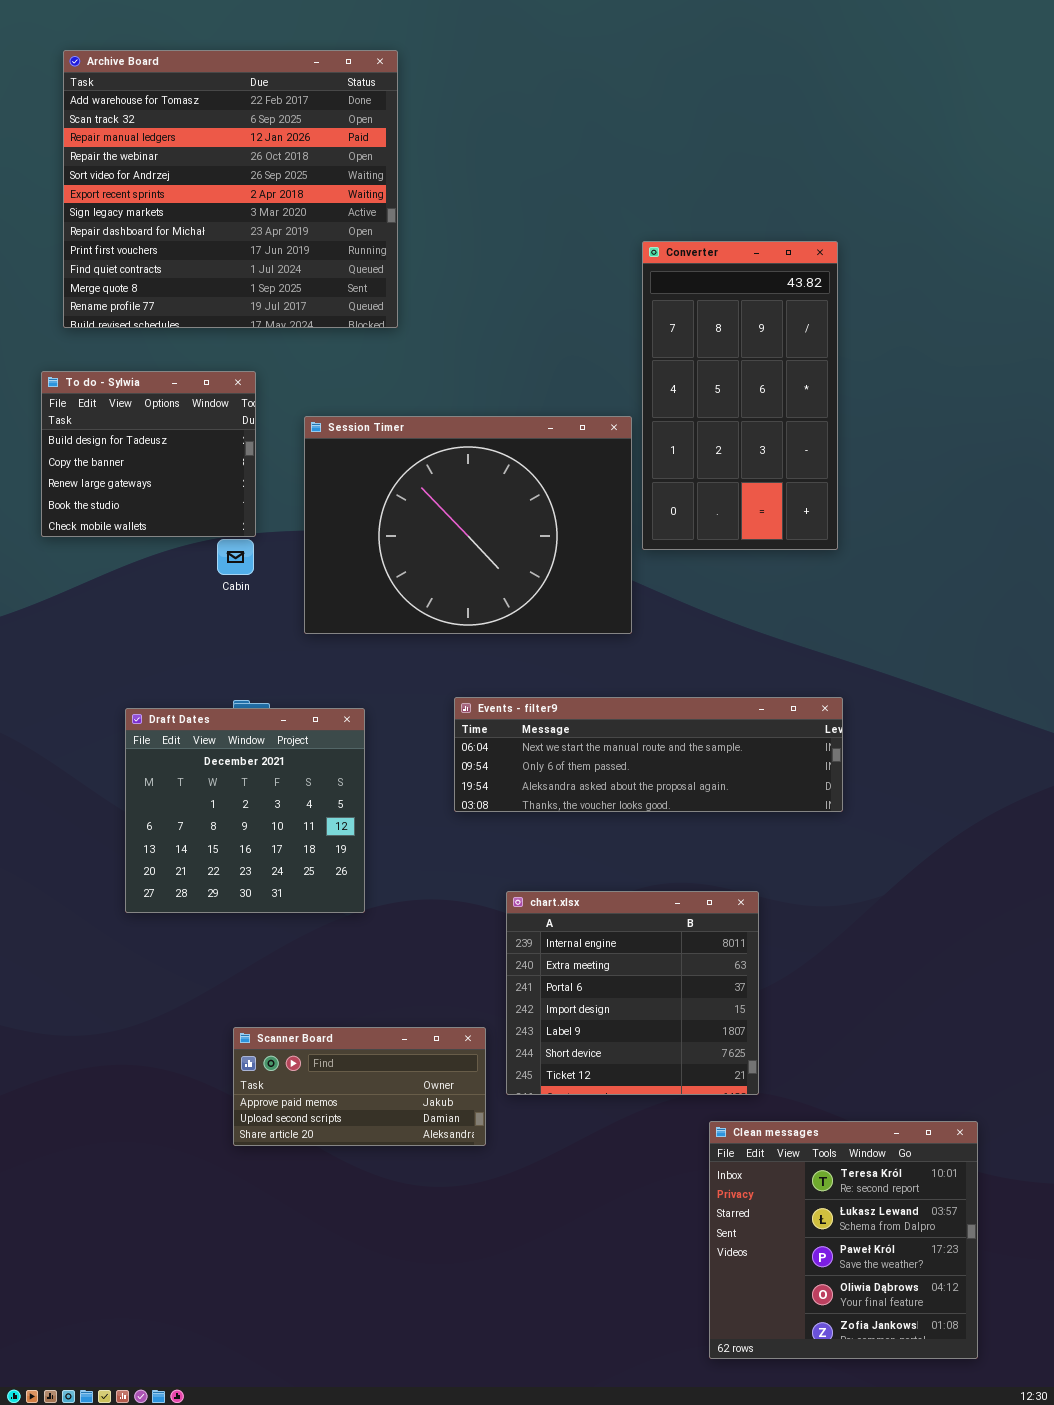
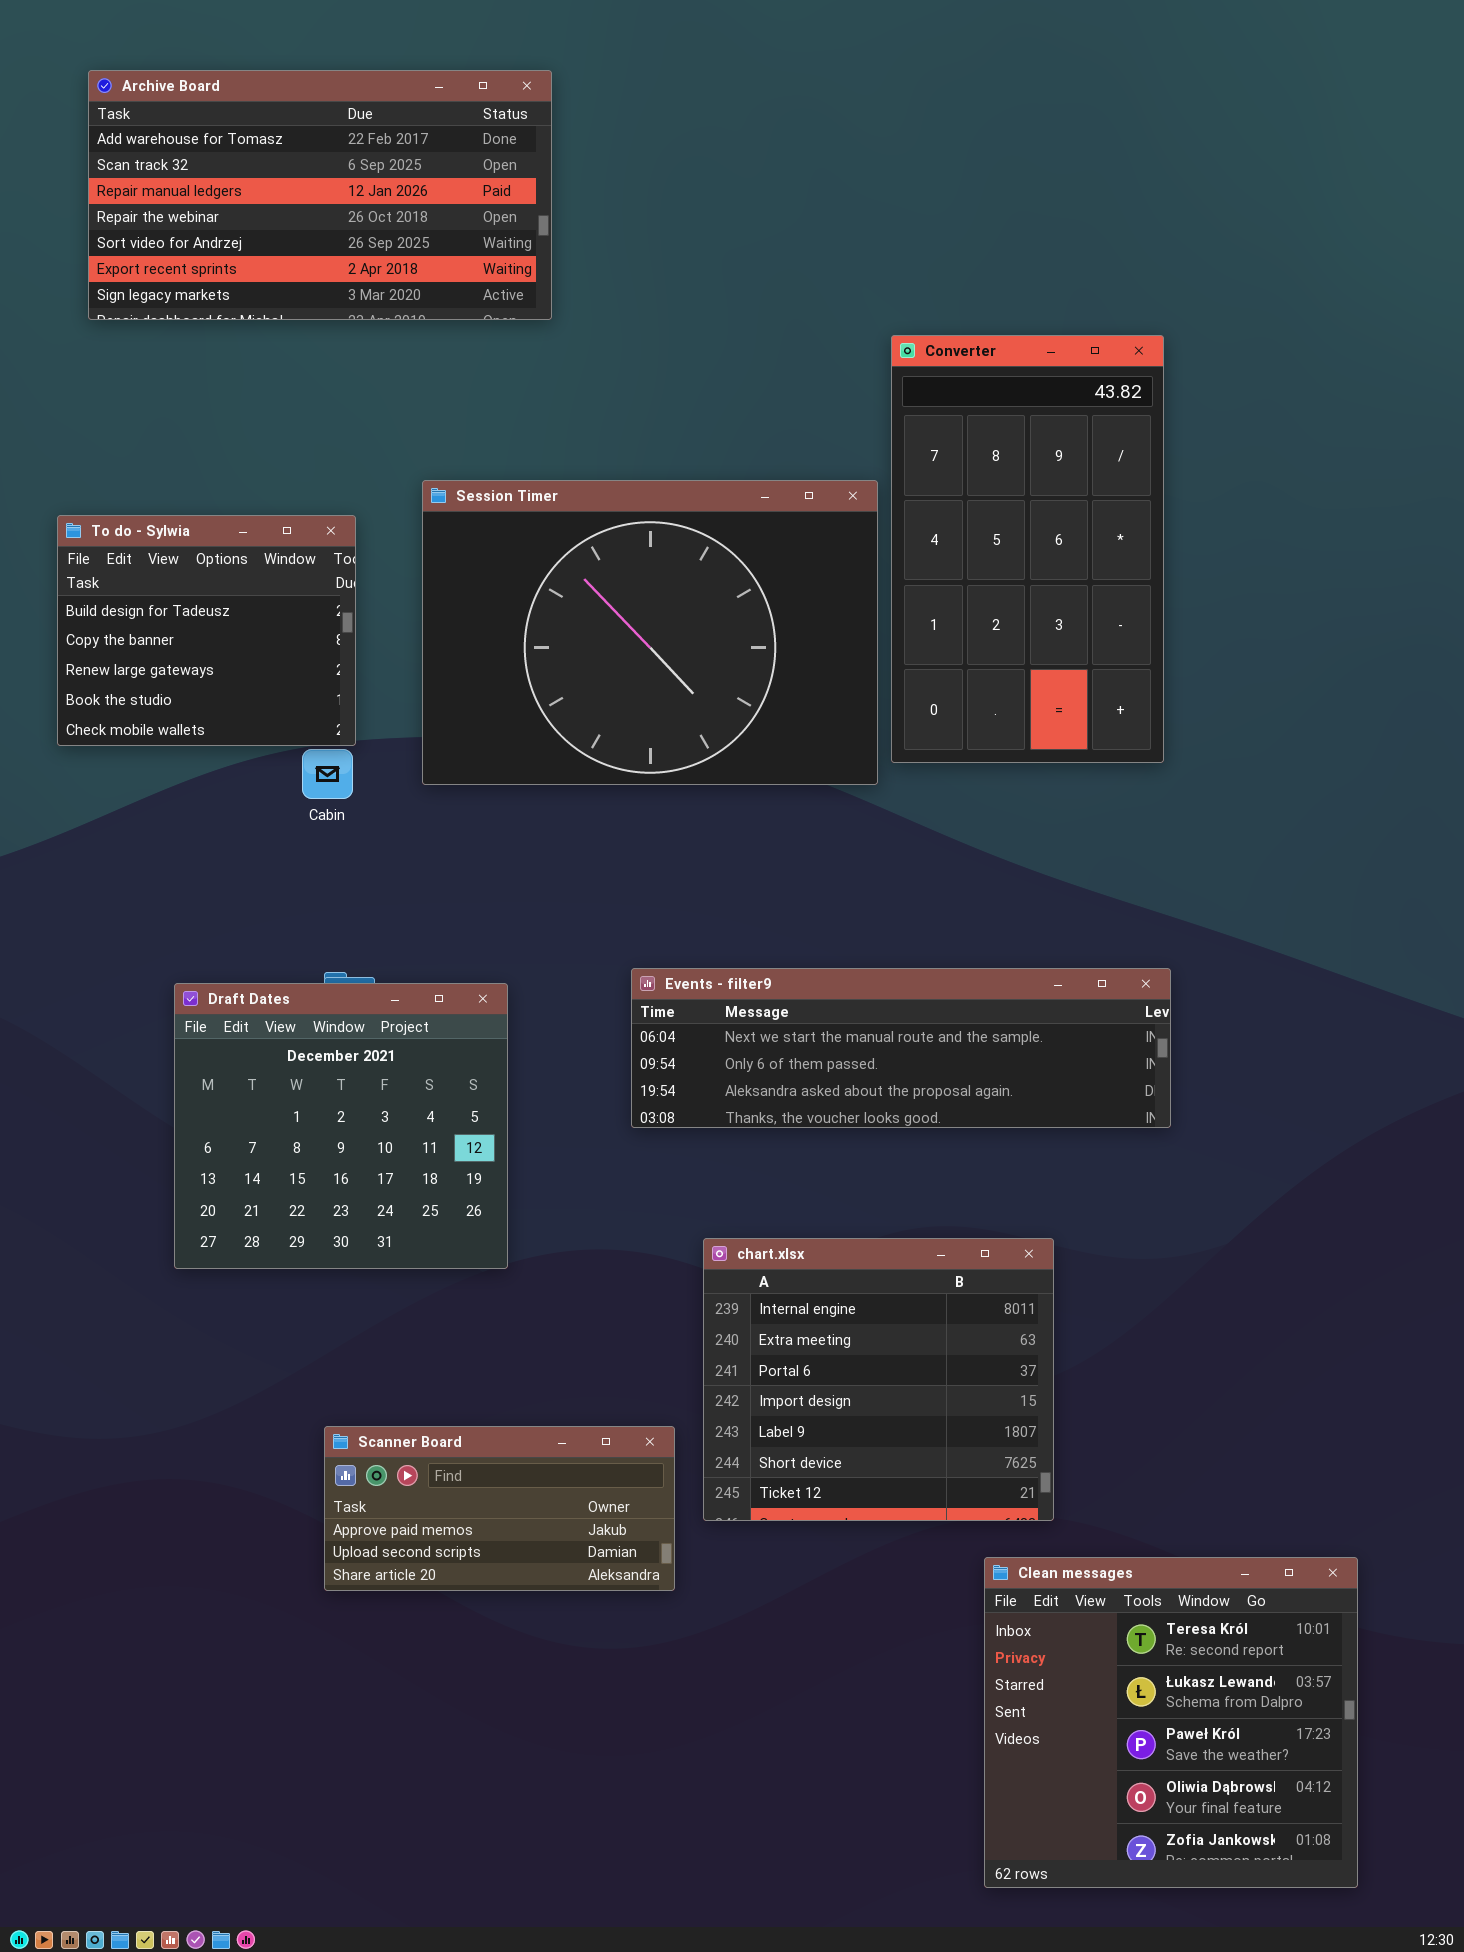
Archive Board: [63,50,398,328] -> [88,70,552,320], resized
Session Timer: [304,416,632,634] -> [422,480,878,785], moved

